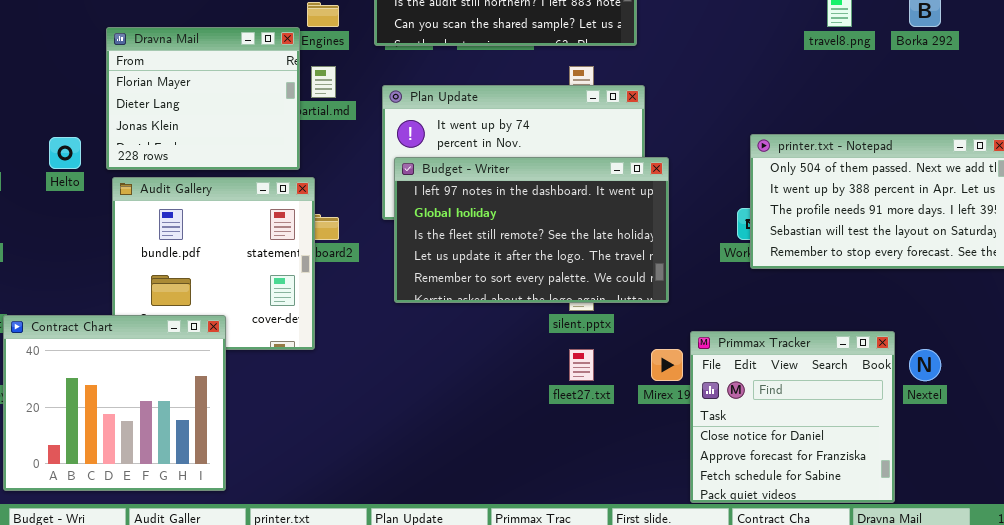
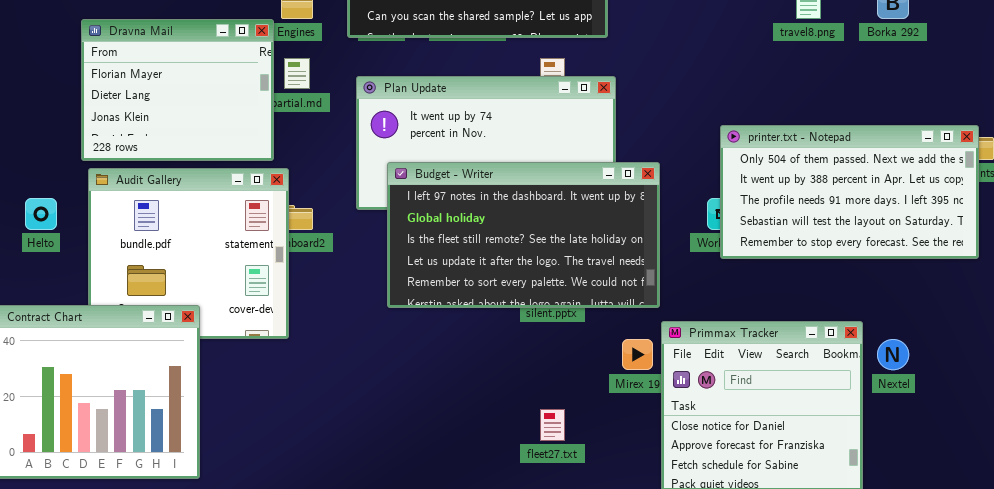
Helto: [49,137,81,169] -> [25,198,57,230], moved
Budget - Writer: [394,157,669,303] -> [387,162,660,308], moved
fleet27.txt: [569,349,594,381] -> [540,409,565,441], moved

